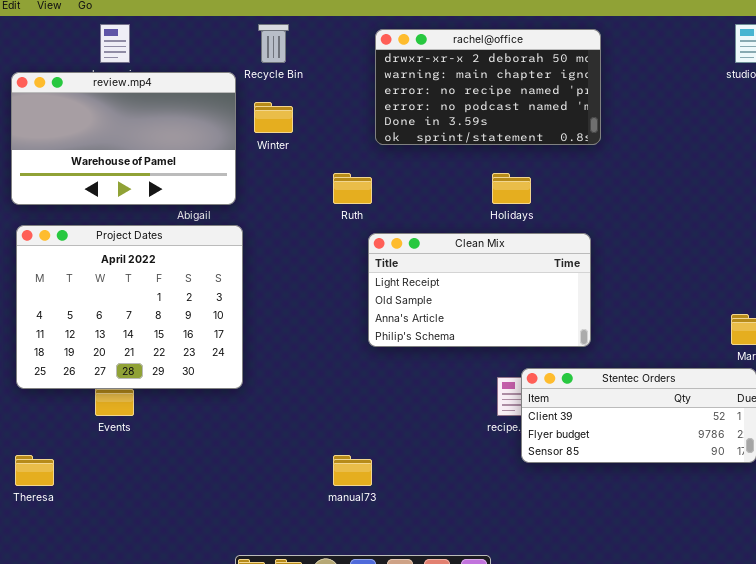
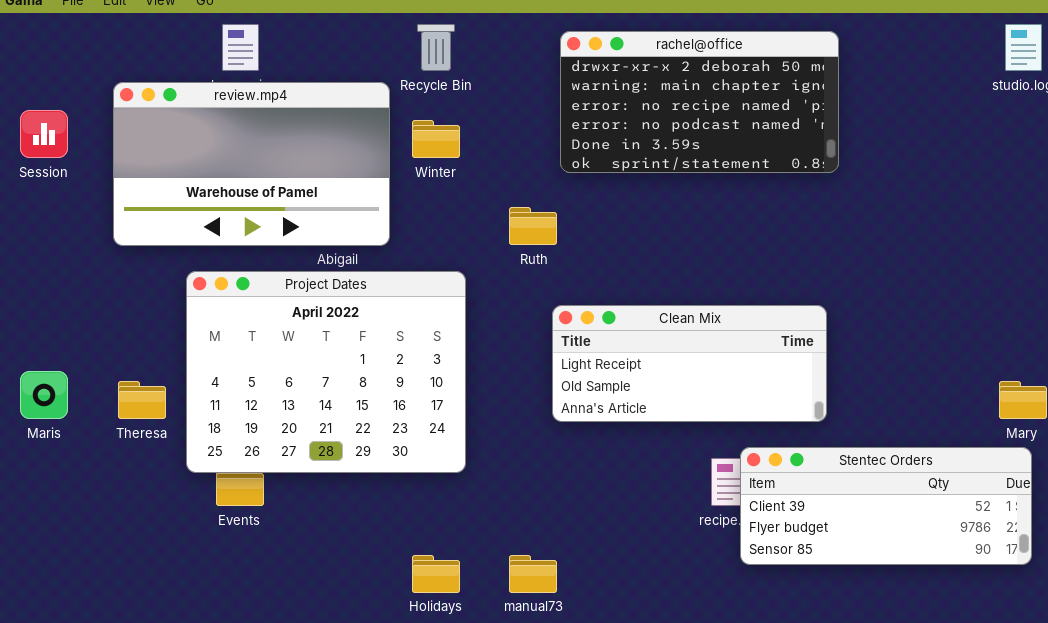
Holidays: [492,173,531,204] -> [412,555,460,593], moved
Project Dates: [16,225,243,389] -> [186,271,466,473], moved
Clean Mix: [368,233,591,347] -> [552,305,827,422], resized
Theresa: [15,455,54,486] -> [118,381,166,419], moved

